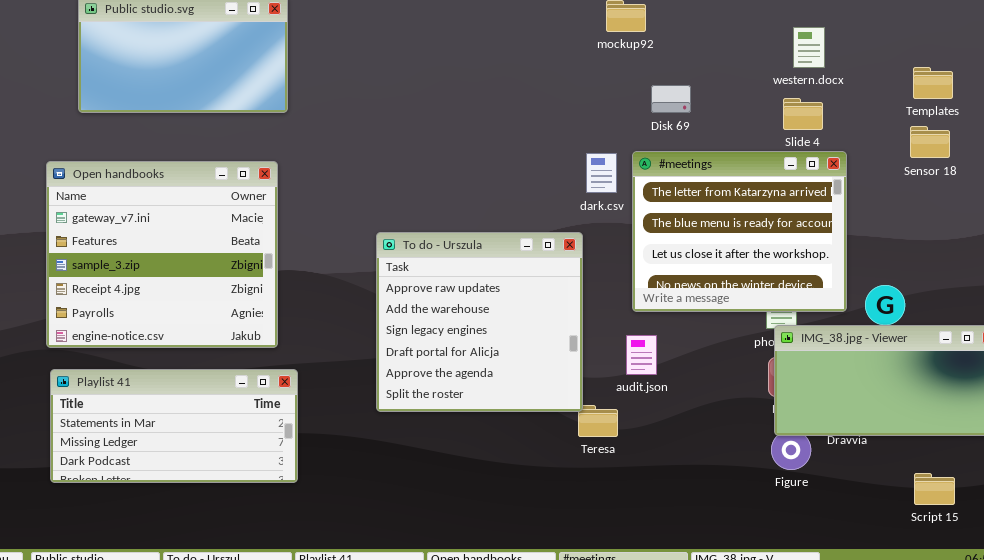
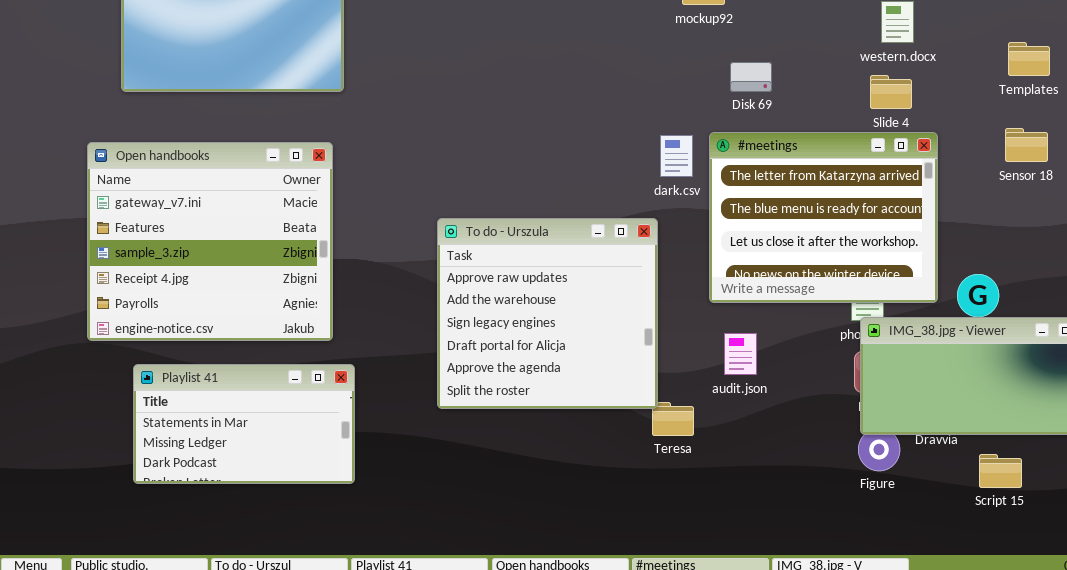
Sensor 18: [910,126,950,158] -> [1005,128,1048,162], moved
audit.json: [626,335,657,375] -> [724,333,757,375], moved
Playlist 41: [50,369,298,483] -> [133,364,355,484], resized
Script 15: [914,473,955,505] -> [979,454,1022,488], moved

